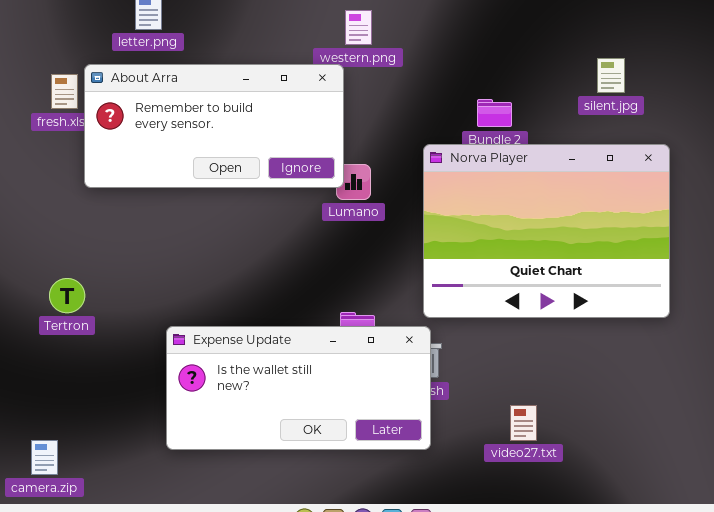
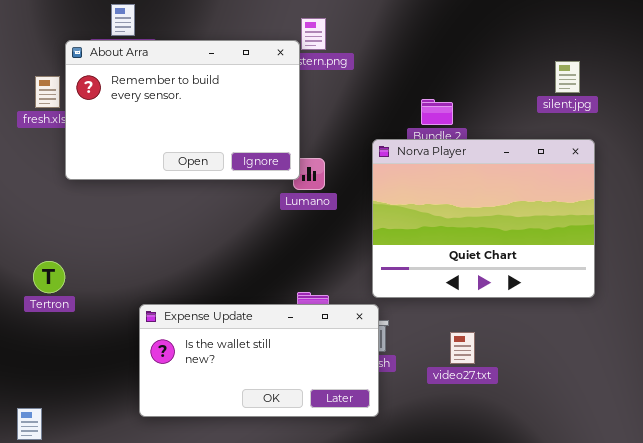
silent.jpg: [597,58,625,93] -> [555,61,580,93], moved
About Arra: [84,64,344,188] -> [65,40,300,180], resized
video27.txt: [510,405,537,441] -> [450,332,475,364], moved

